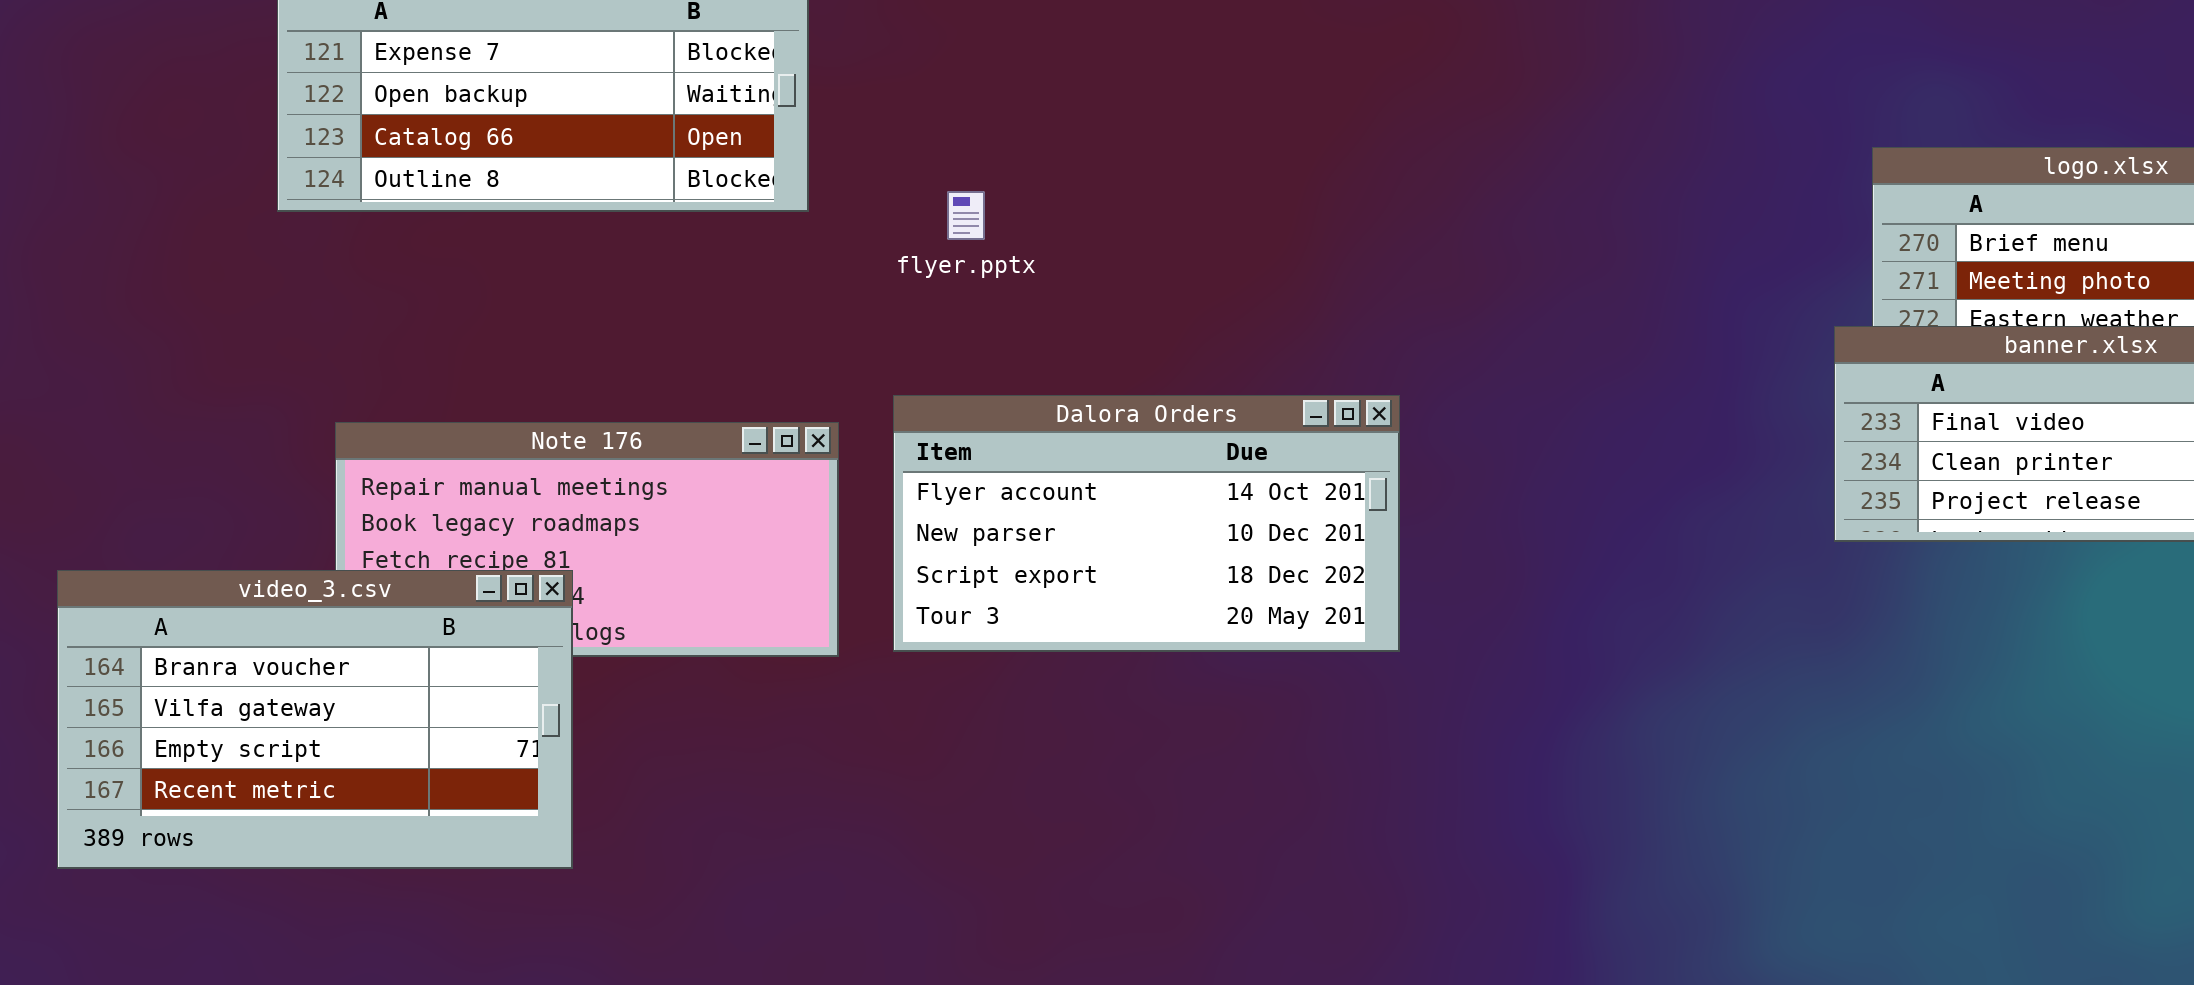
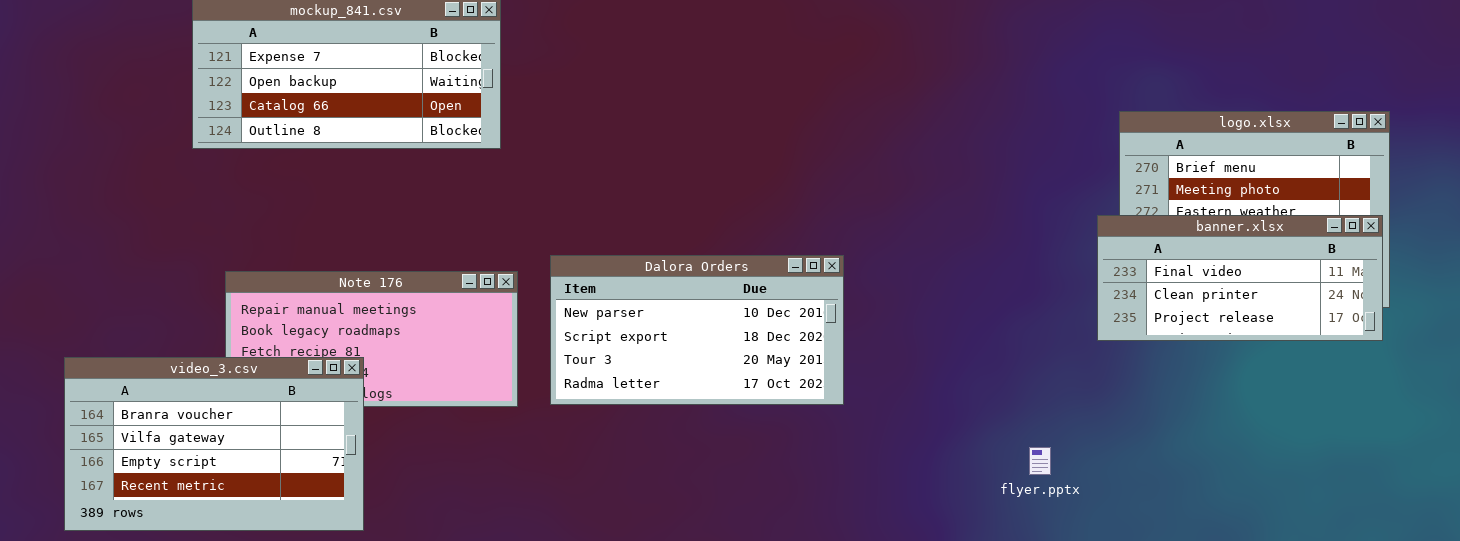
flyer.pptx: [947,191,985,240] -> [1029,447,1051,475], moved
Dalora Orders: [893,395,1400,652] -> [550,255,844,405], scrolled down 1 row

